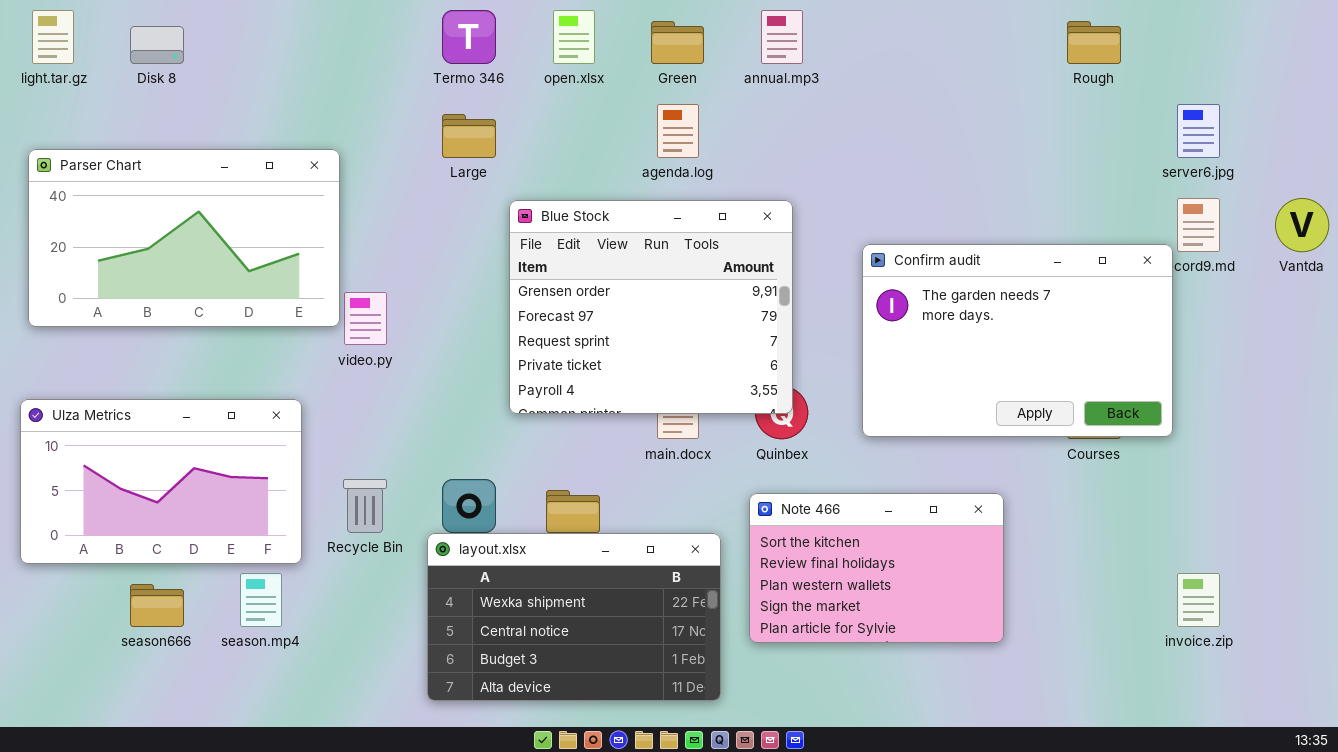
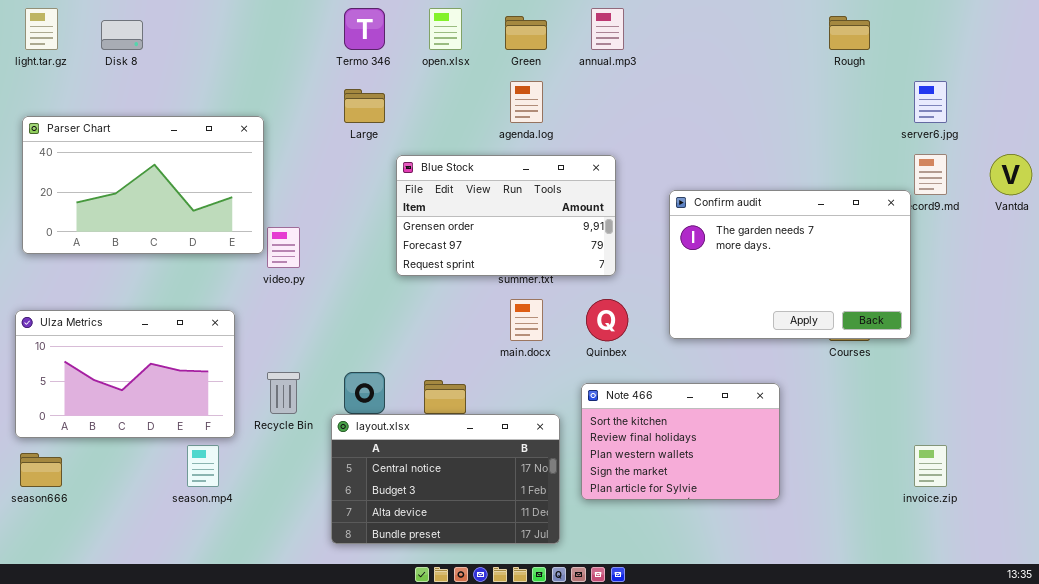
Blue Stock: [509,200,793,414] -> [396,155,616,276], resized
layout.xlsx: [427,533,721,701] -> [331,414,560,544], scrolled down 1 row
season666: [130,584,184,627] -> [20,453,62,487], moved

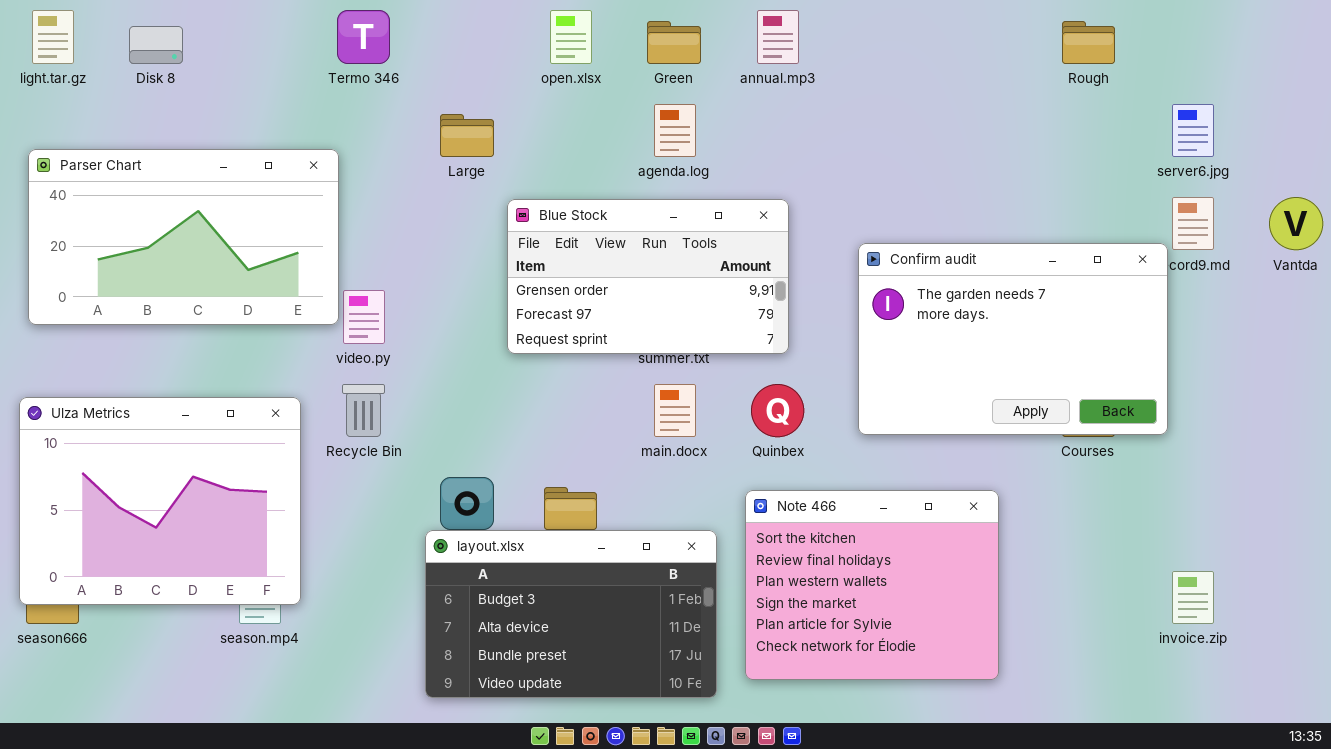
Termo 346: [344,8,385,50] -> [337,10,390,64], moved
Ulza Metrics: [15,310,235,438] -> [19,397,301,605], resized
Recycle Bin: [267,372,300,414] -> [342,384,385,437], moved
Note 466: [581,383,780,500] -> [745,490,999,680], resized
layout.xlsx: [331,414,560,544] -> [425,530,717,698], scrolled down 1 row

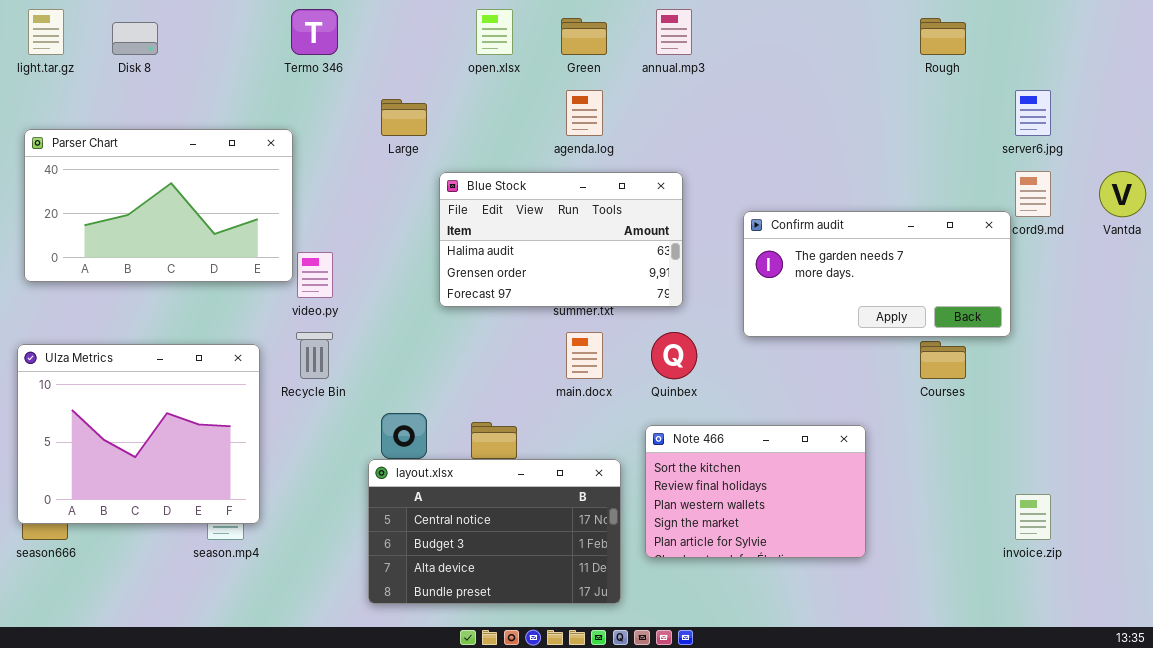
Blue Stock: [507,199,789,354] -> [439,172,683,307], scrolled up 1 row
Confirm audit: [858,243,1168,435] -> [743,211,1011,337], resized
Note 466: [745,490,999,680] -> [645,425,866,558], resized
layout.xlsx: [425,530,717,698] -> [368,459,621,604], scrolled up 1 row

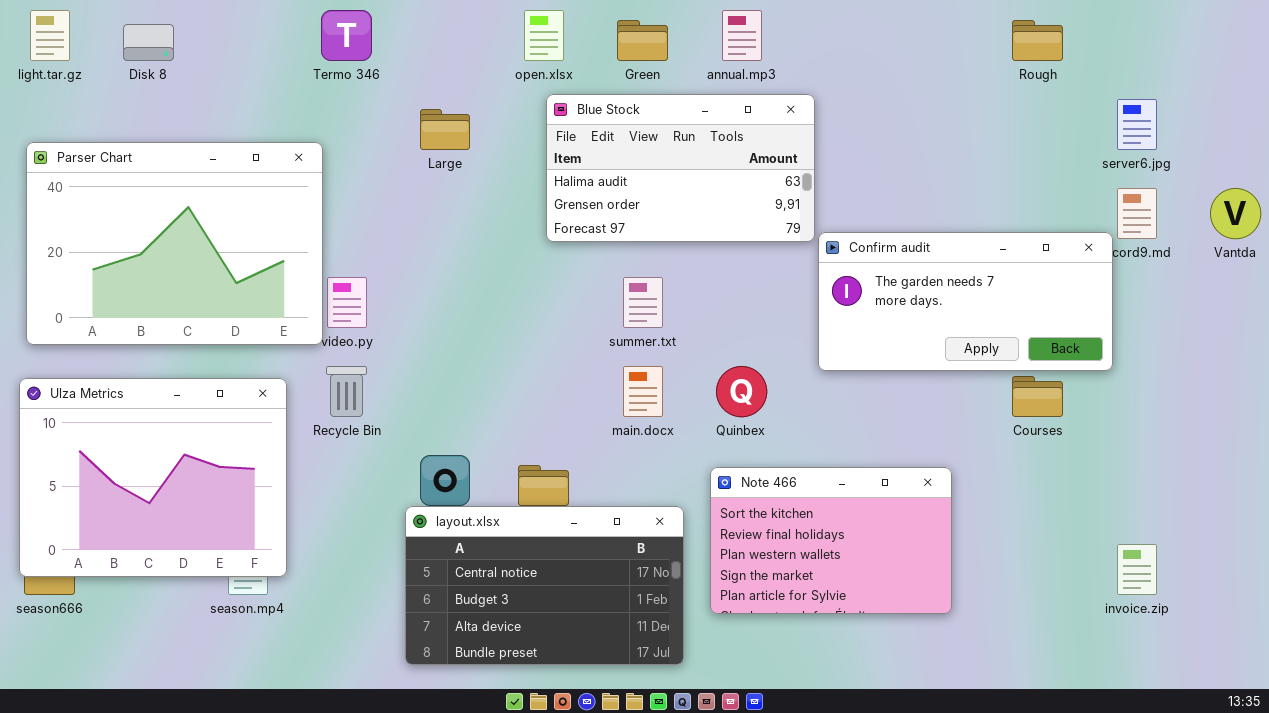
Parser Chart: [24,129,293,282] -> [26,142,323,345], resized
Blue Stock: [439,172,683,307] -> [546,94,815,242], moved

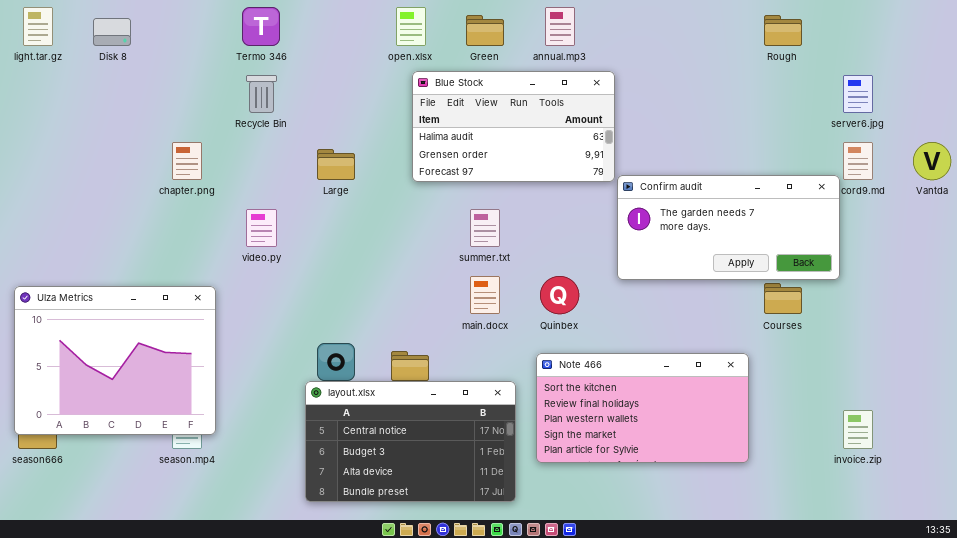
Large: [420,109,470,150] -> [317,149,355,180], moved
Parser Chart: [26,142,323,345] -> none, closed
Recycle Bin: [326,366,367,417] -> [246,75,277,113], moved
Note 466: [710,467,952,614] -> [536,353,749,463], resized

